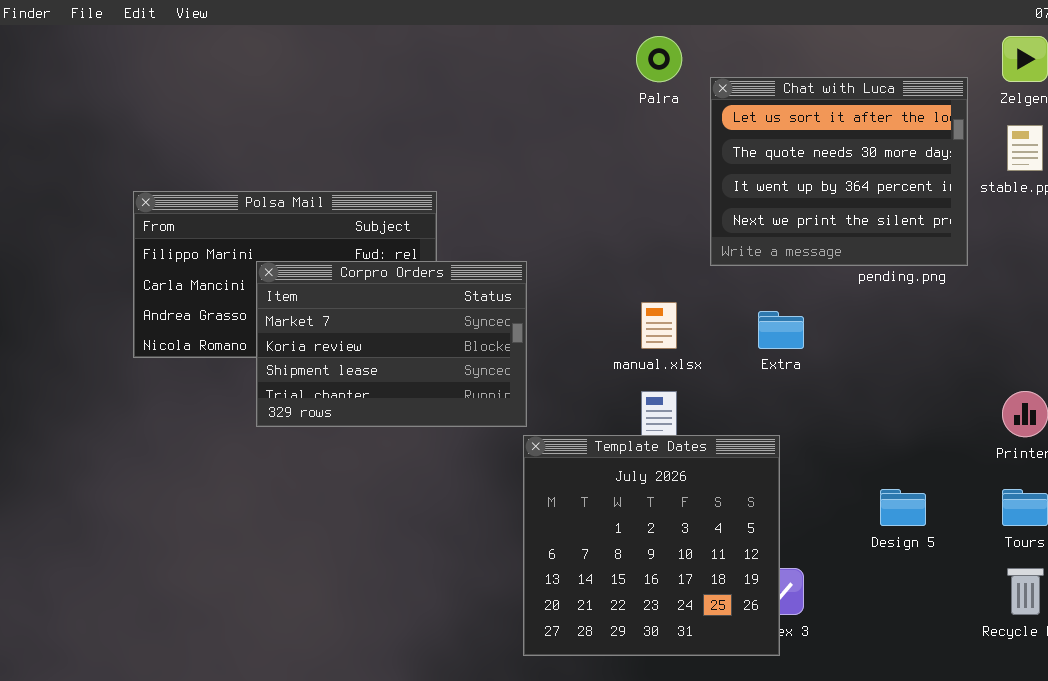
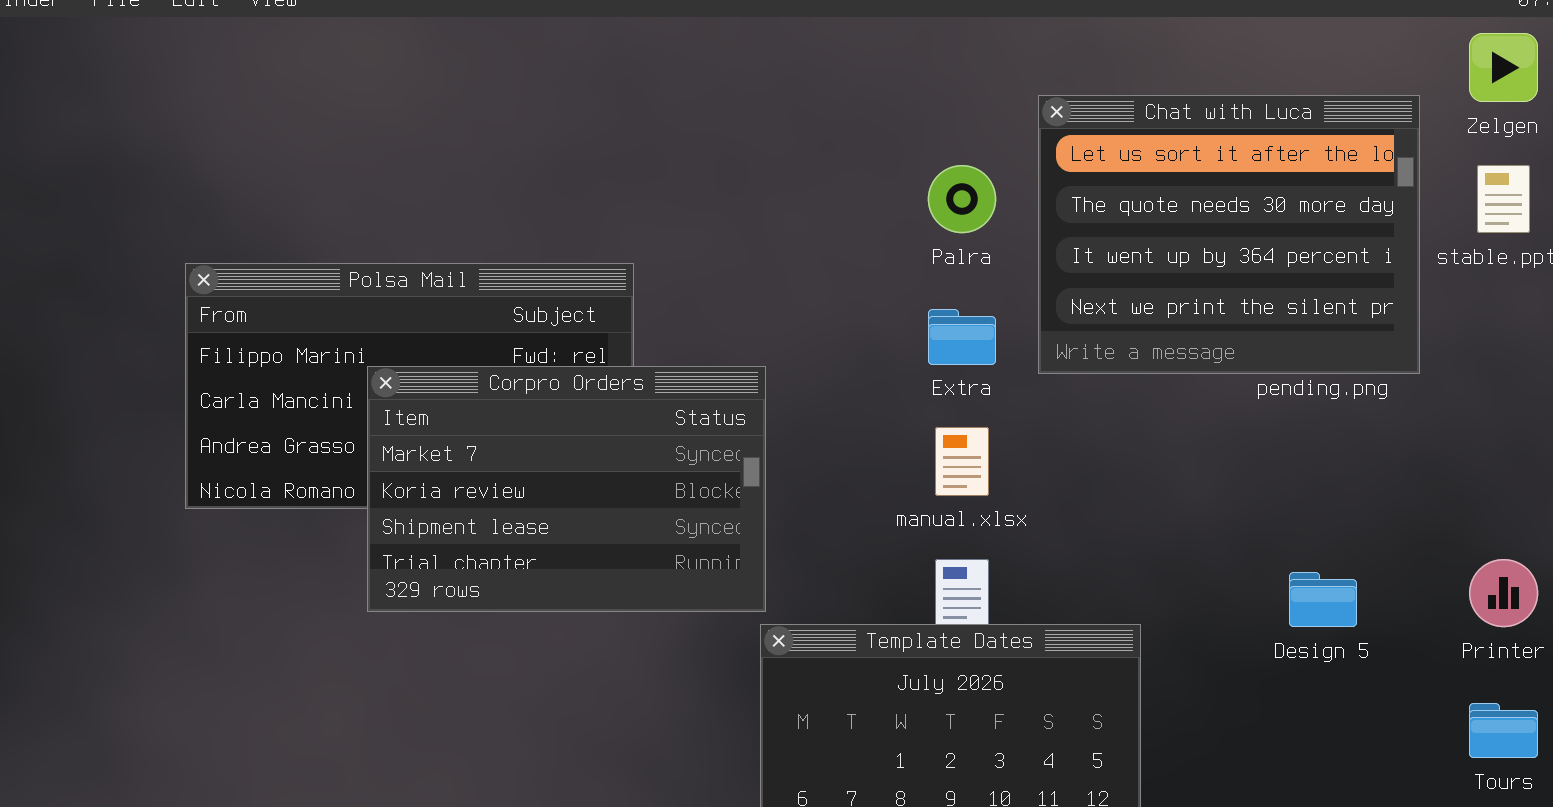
Palra: [636,36,682,82] -> [928,165,996,233], moved
Extra: [758,311,804,349] -> [928,309,996,365], moved
Design 5: [880,489,926,526] -> [1289,572,1357,627], moved

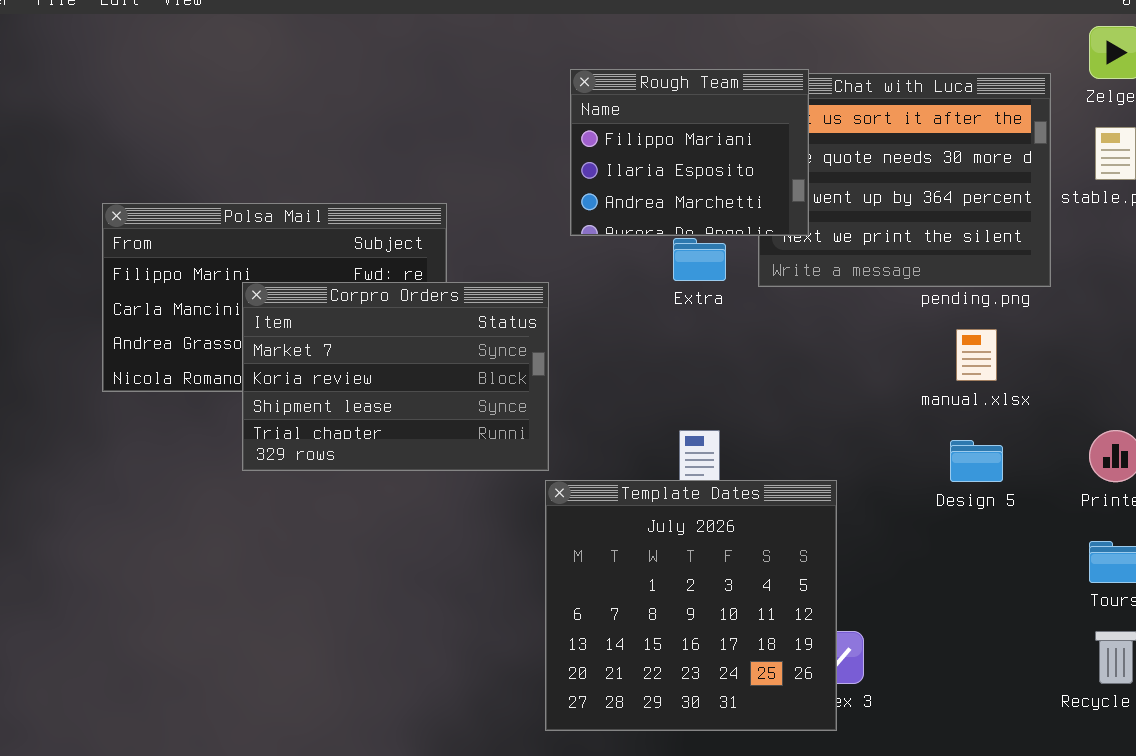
Rough Team: none -> [570,69,809,236], opened
manual.xlsx: [935,427,989,496] -> [956,329,997,381], moved

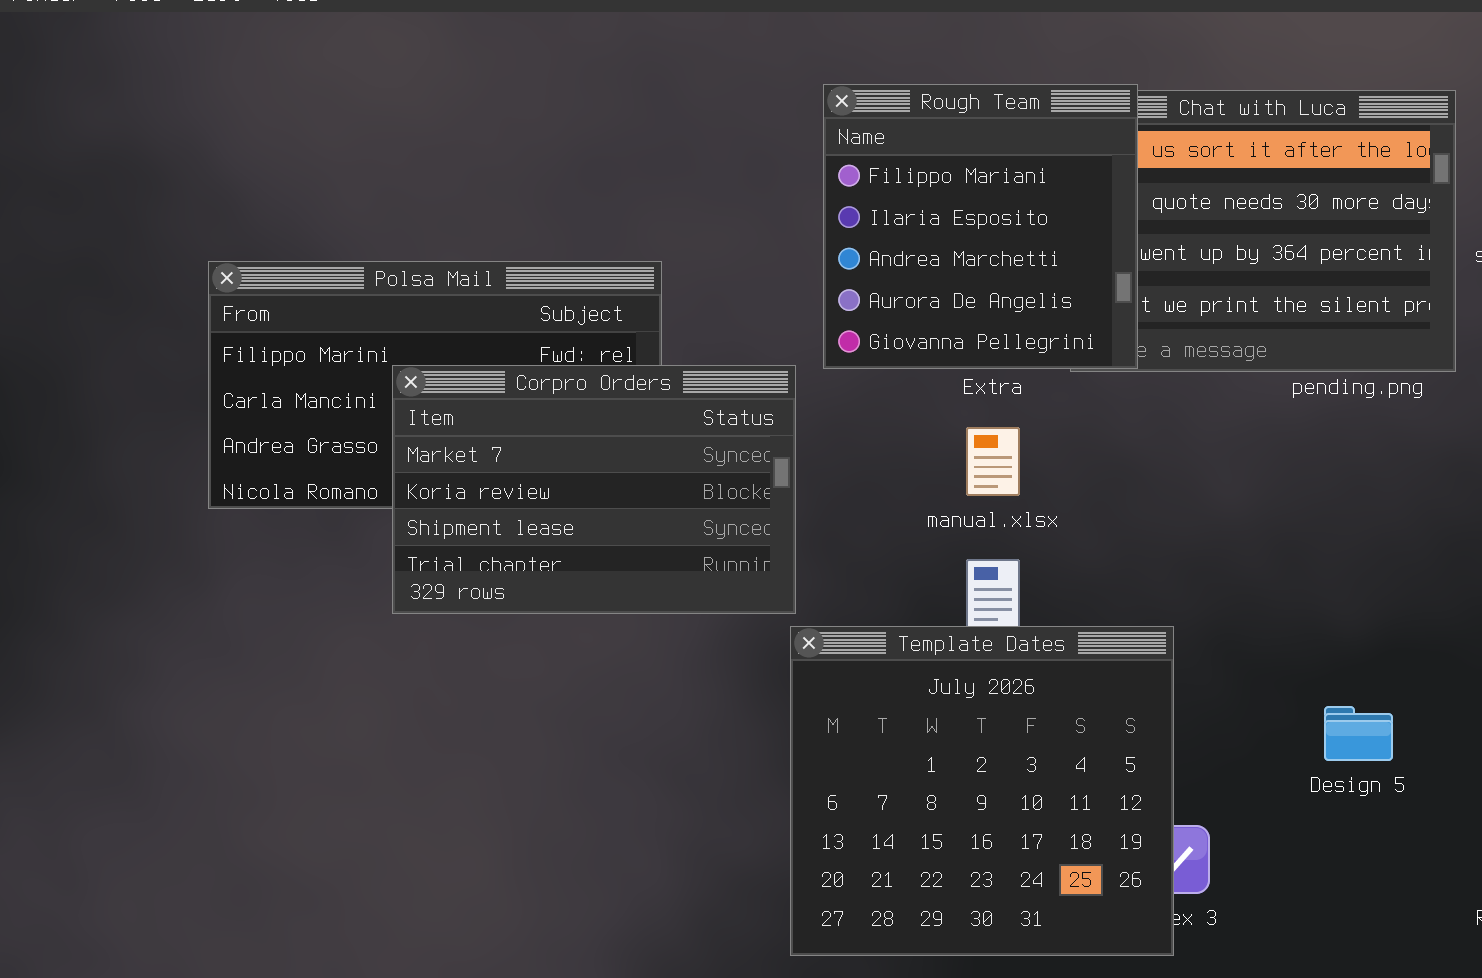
Rough Team: [570,69,809,236] -> [823,84,1138,369], resized
manual.xlsx: [956,329,997,381] -> [966,427,1020,496], moved
Design 5: [950,440,1003,482] -> [1324,706,1393,761], moved

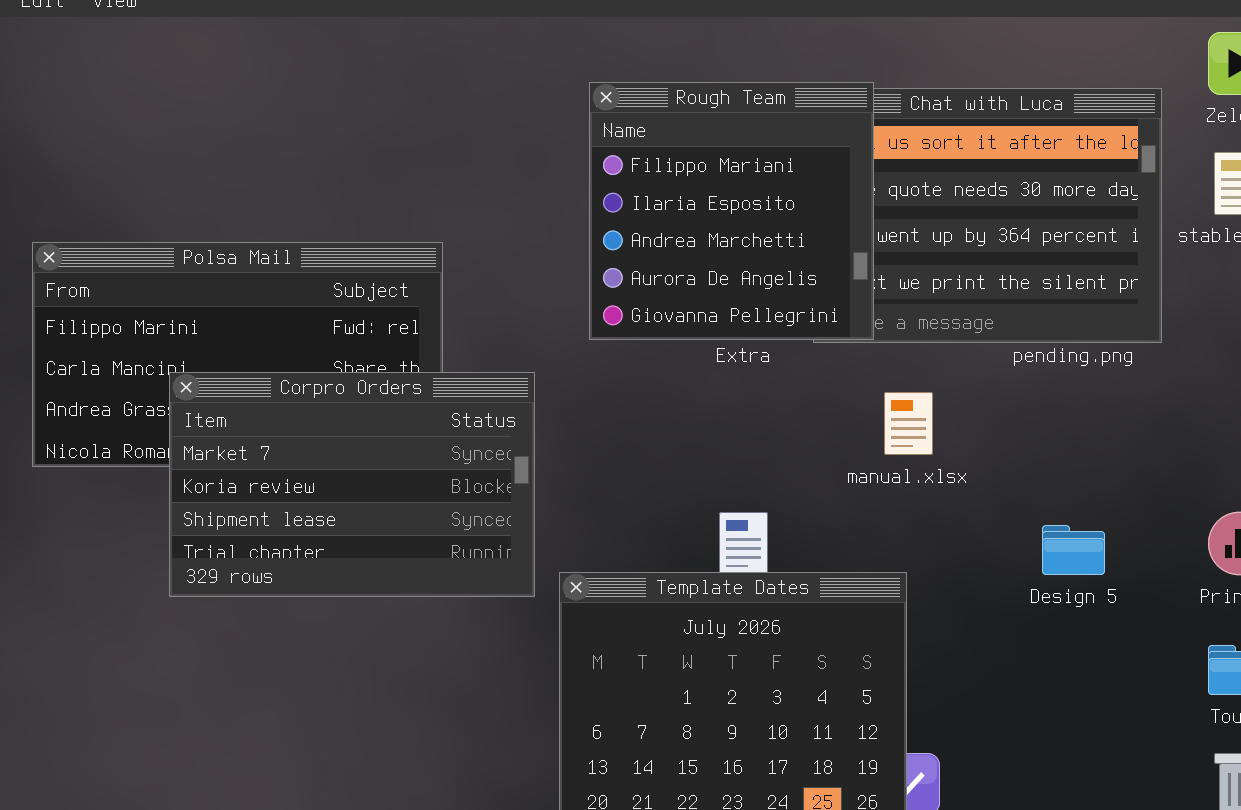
Corpro Orders: [392,365,796,614] -> [169,372,535,597], moved
manual.xlsx: [966,427,1020,496] -> [884,392,933,455], moved
Design 5: [1324,706,1393,761] -> [1042,525,1105,575], moved

